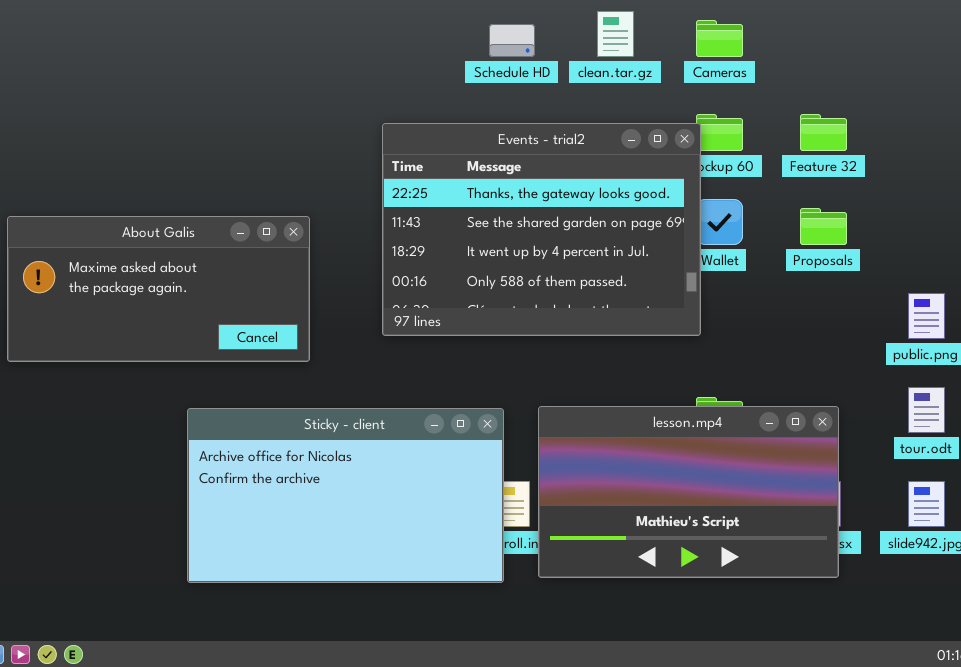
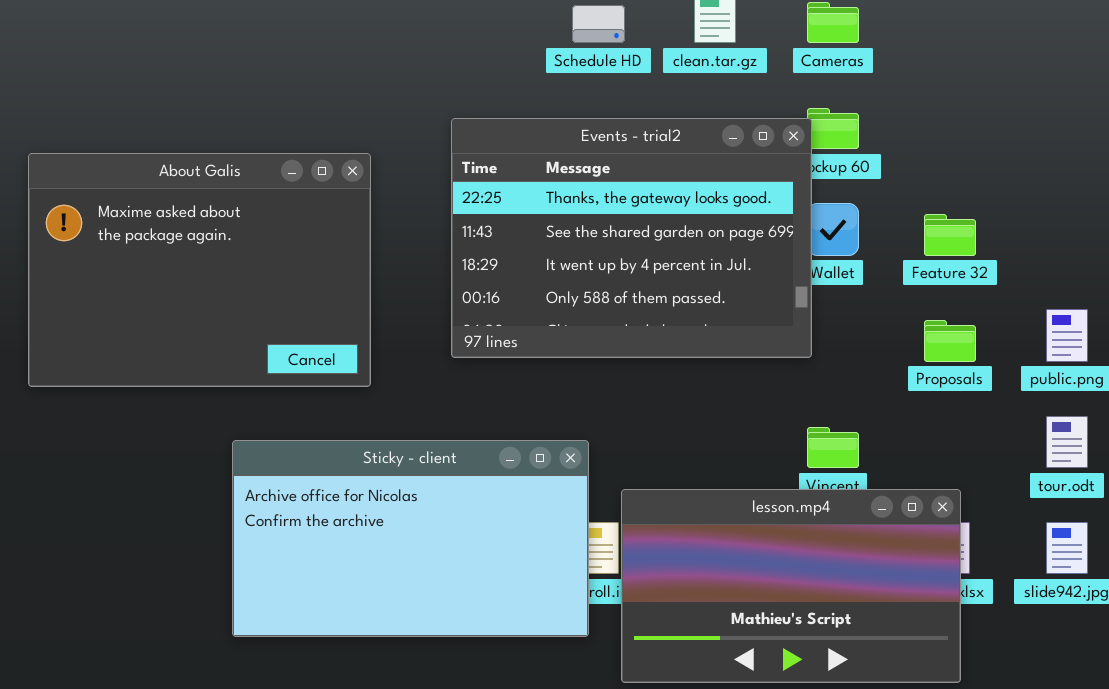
Feature 32: [800,114,847,151] -> [924,214,976,256], moved
Proposals: [800,208,847,245] -> [924,320,976,362], moved
About Galis: [7,216,310,362] -> [28,153,371,387], resized
lesson.mp4: [538,406,839,578] -> [621,489,961,683], moved

